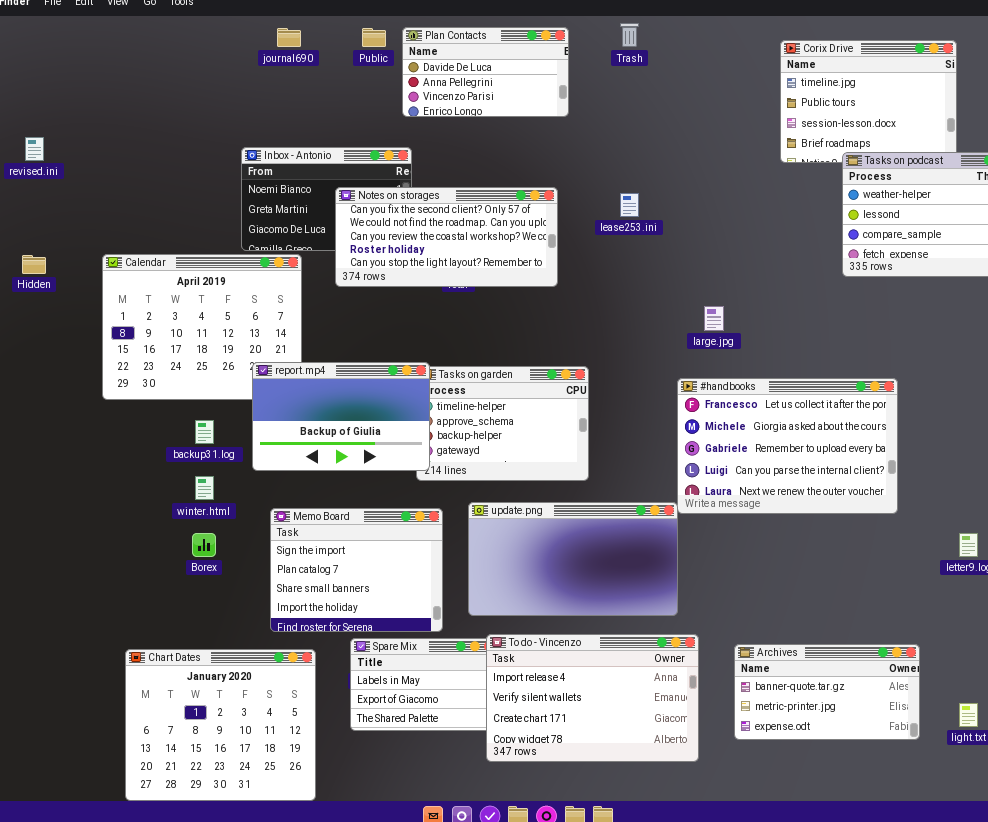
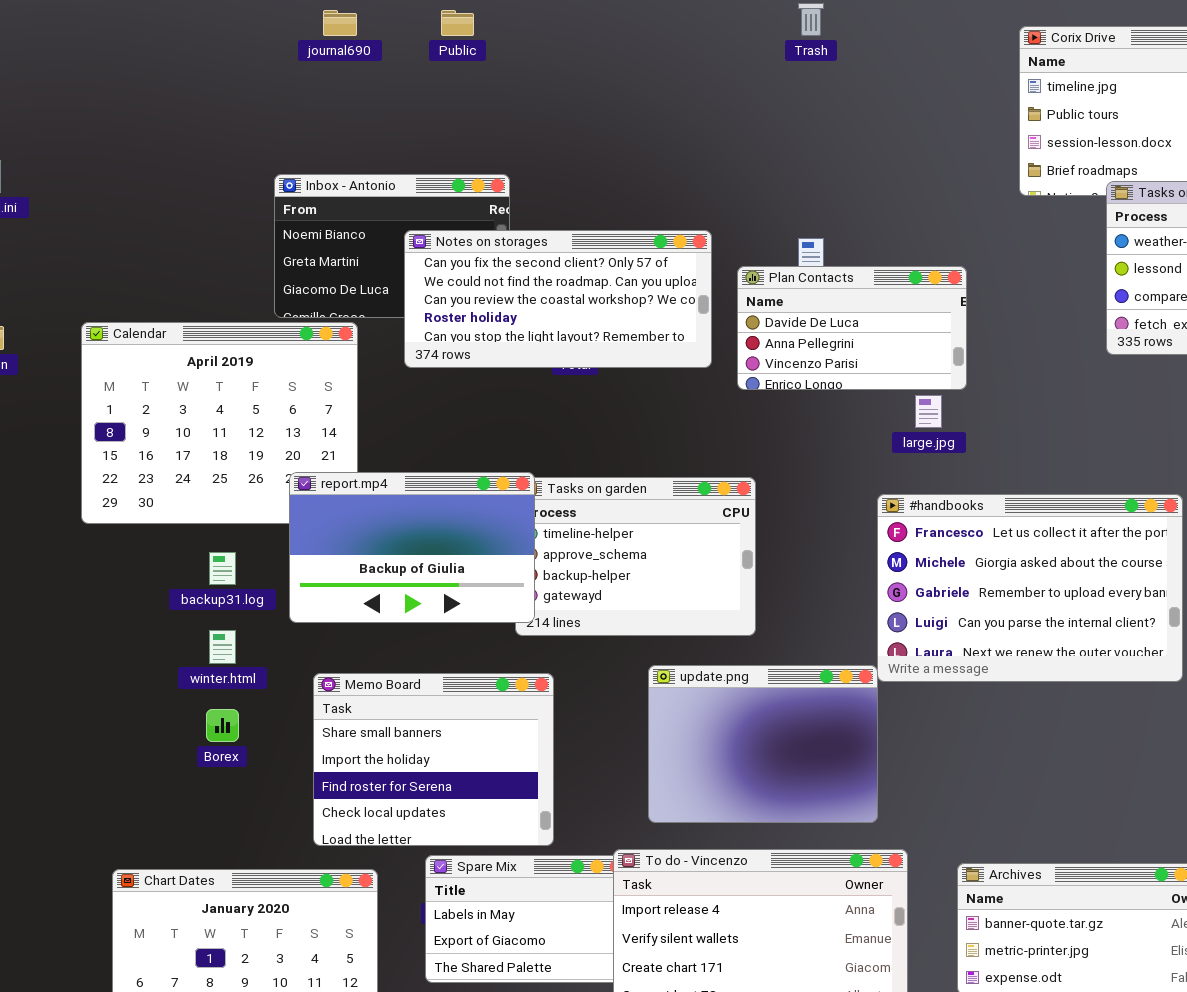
Plan Contacts: [402,27,569,117] -> [737,266,967,390], moved
update.png: [468,502,678,616] -> [648,665,878,823], resized
Memo Board: [270,508,443,632] -> [313,673,554,846], scrolled down 2 rows

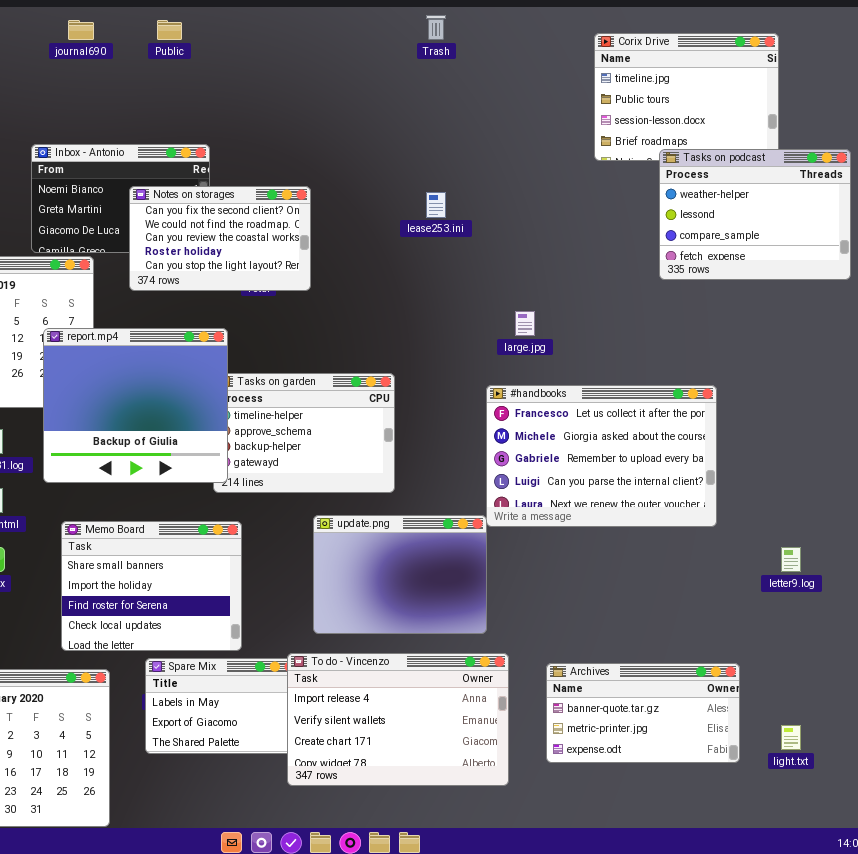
Notes on storages: [404,230,712,368] -> [129,186,311,291], resized
Plan Contacts: [737,266,967,390] -> none, closed
report.mp4: [289,472,535,623] -> [43,328,228,483], resized

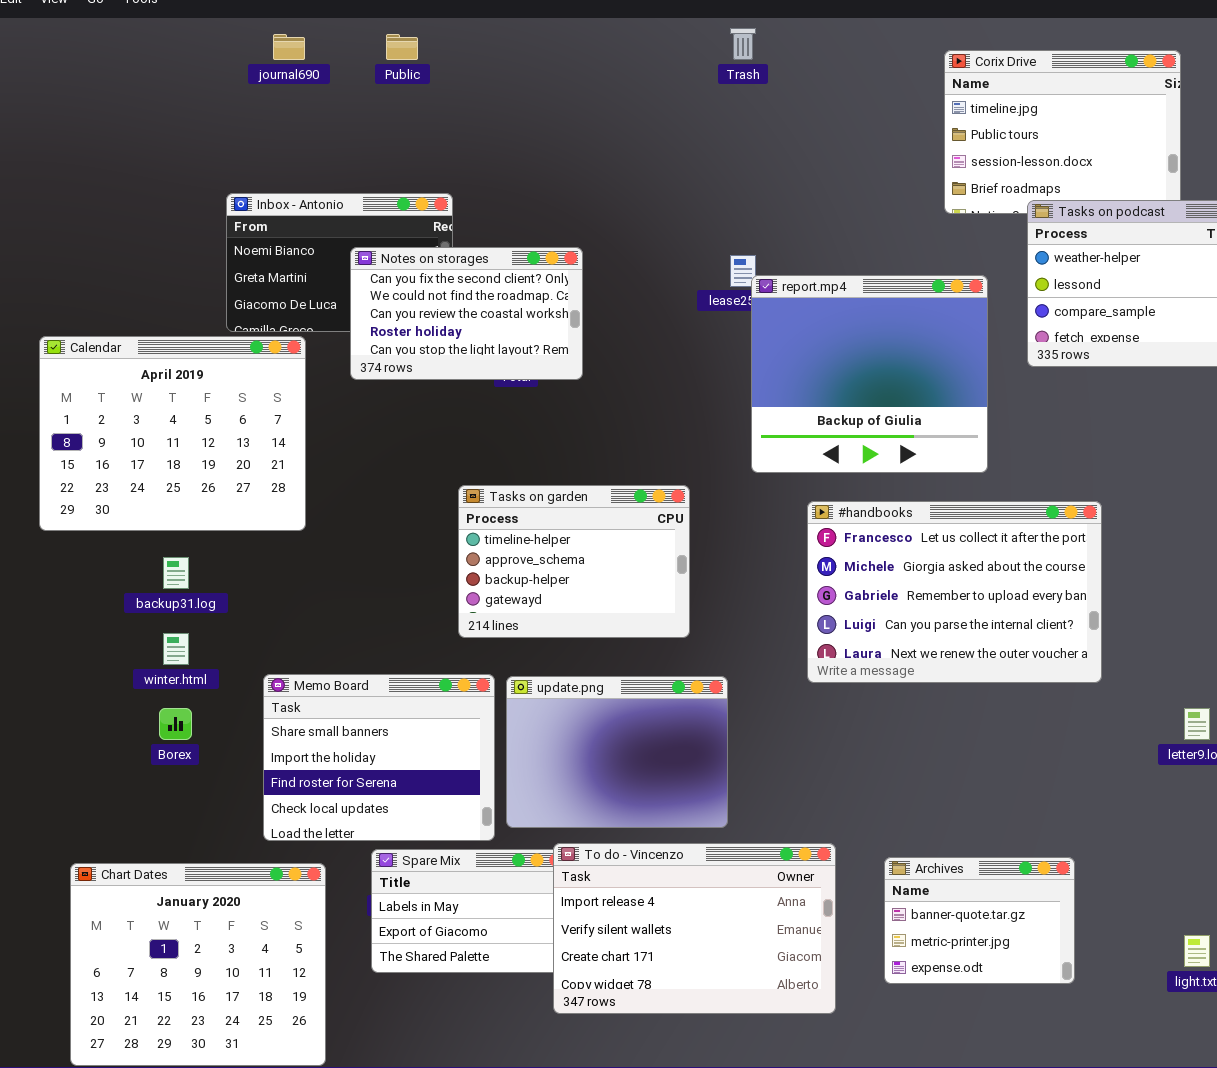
report.mp4: [43,328,228,483] -> [751,275,988,473], moved
update.png: [313,515,487,634] -> [506,676,728,828], moved
Archives: [546,663,740,763] -> [884,857,1075,984], resized

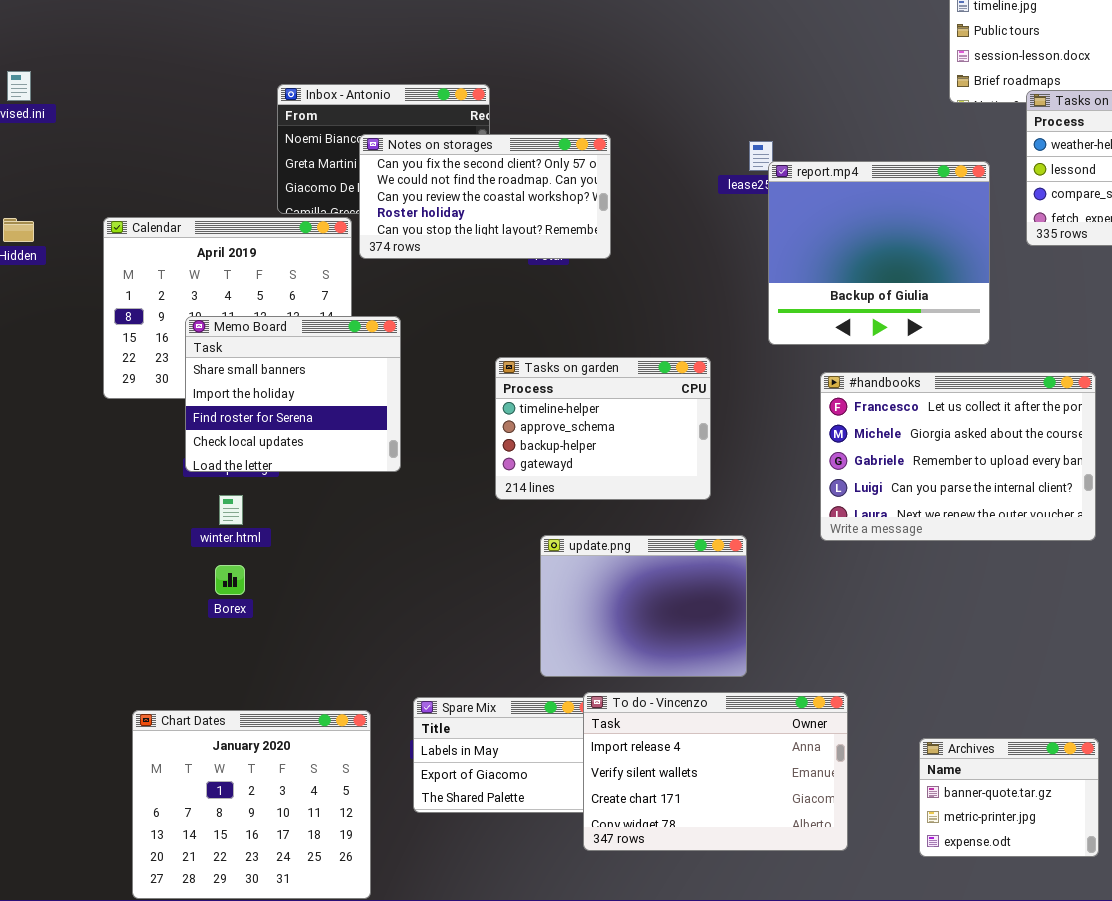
Notes on storages: [350,247,583,380] -> [359,134,611,259], resized
Memo Board: [263,674,495,841] -> [185,316,401,472], moved
Archives: [884,857,1075,984] -> [919,738,1099,857], moved

